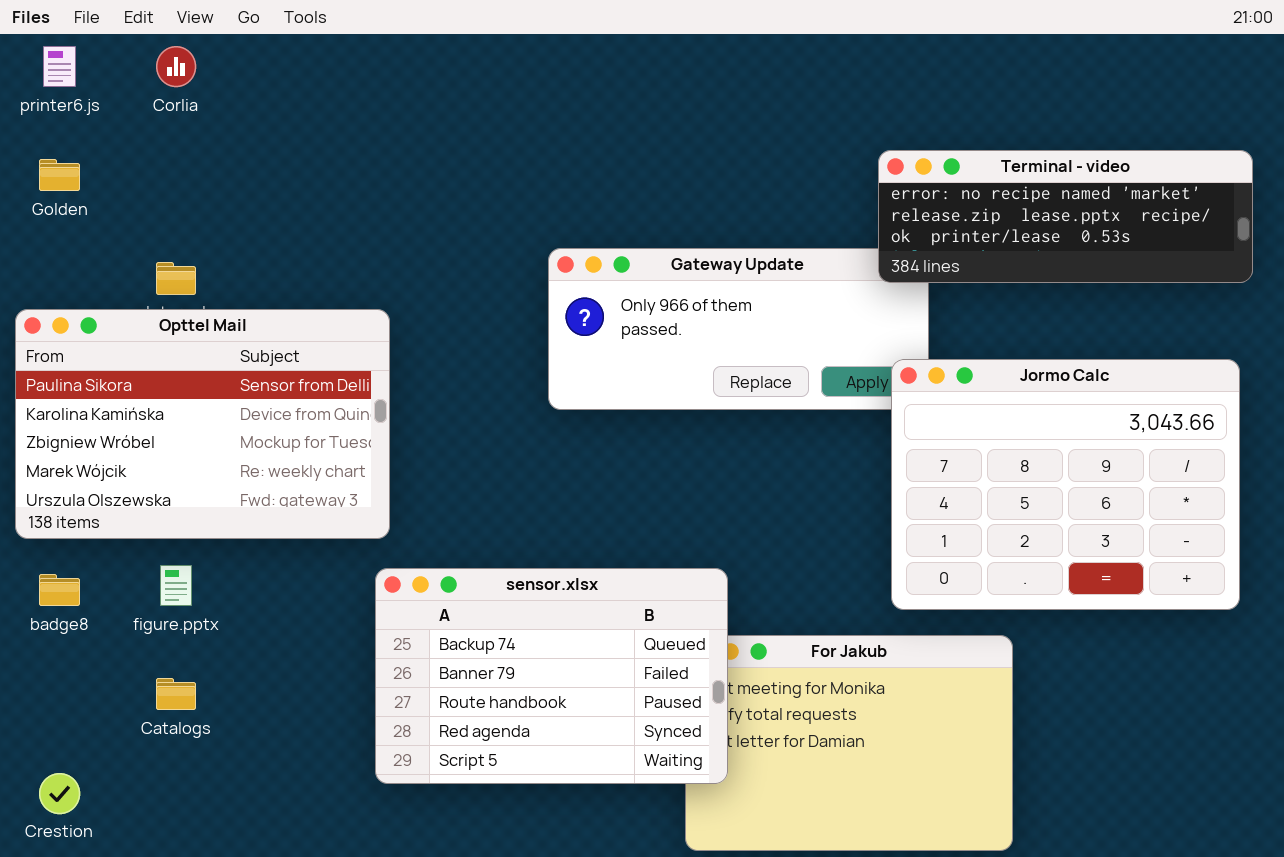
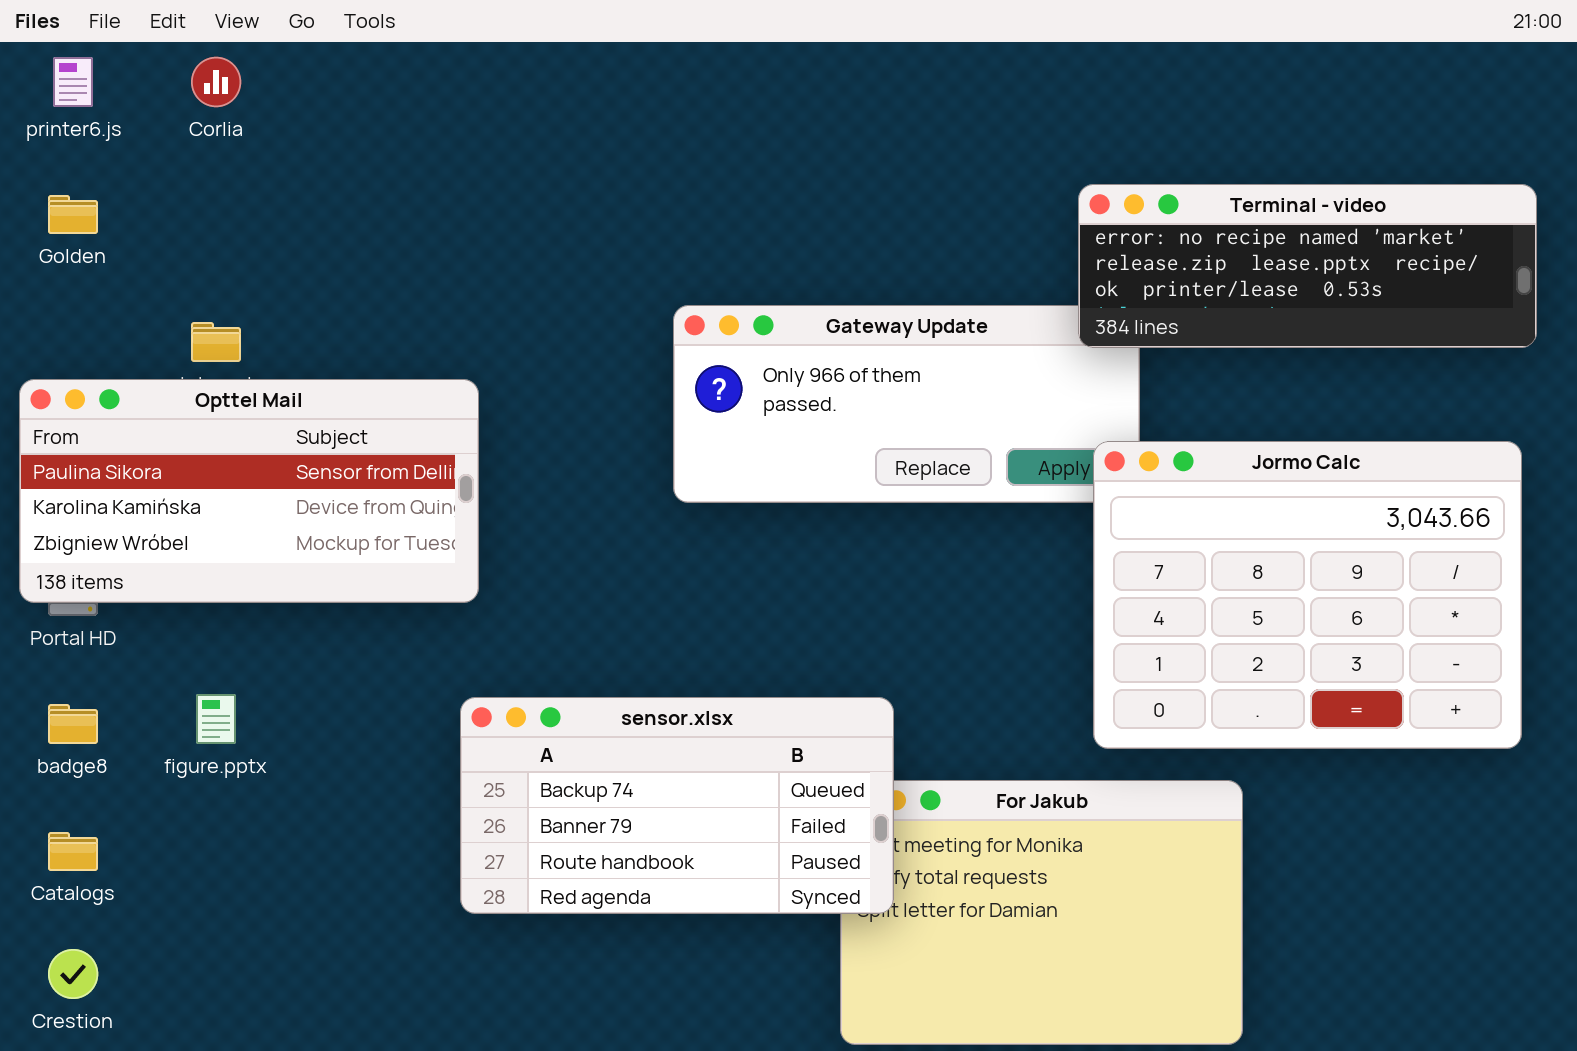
Opttel Mail: [15,309,390,539] -> [19,379,479,603], resized
sensor.xlsx: [375,568,728,784] -> [460,697,894,914], resized
Catalogs: [156,678,196,710] -> [48,832,98,871], moved

